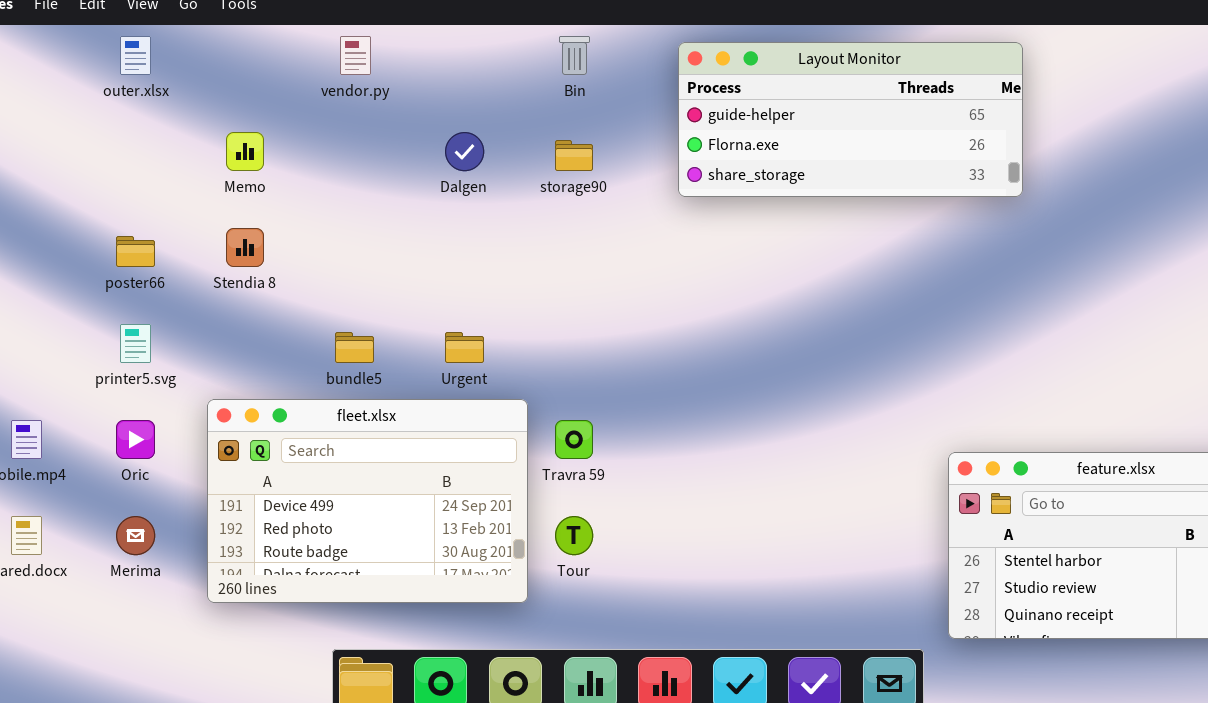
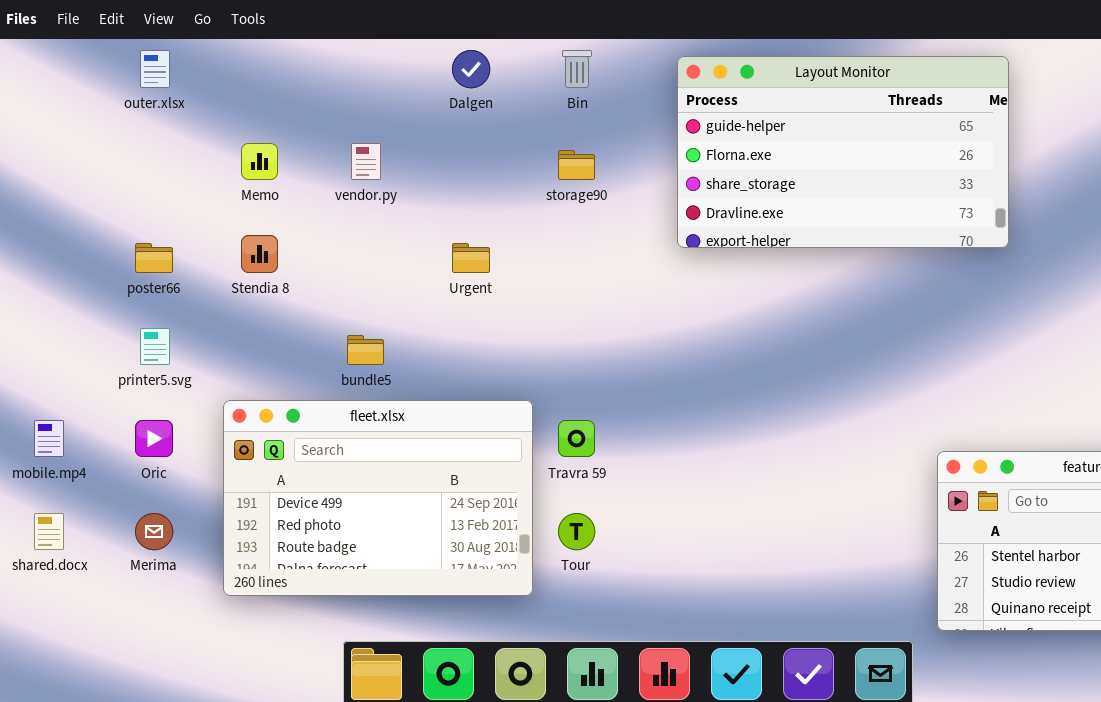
vendor.py: [340,36,371,75] -> [351,143,381,180], moved
Layout Monitor: [678,42,1023,197] -> [677,56,1009,248], resized
Dalgen: [445,132,484,171] -> [452,50,490,88], moved
Urgent: [445,332,484,363] -> [452,243,490,273], moved

